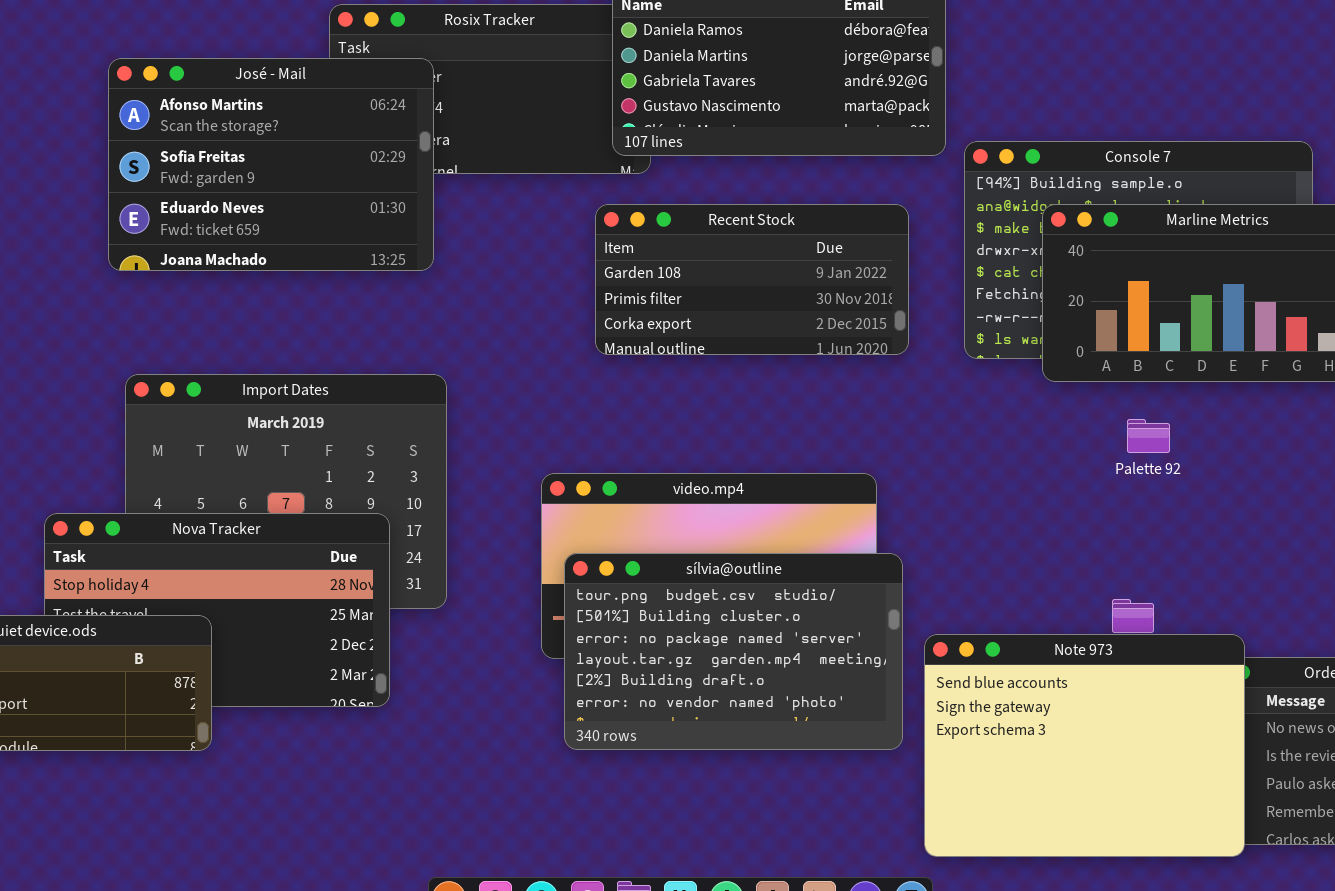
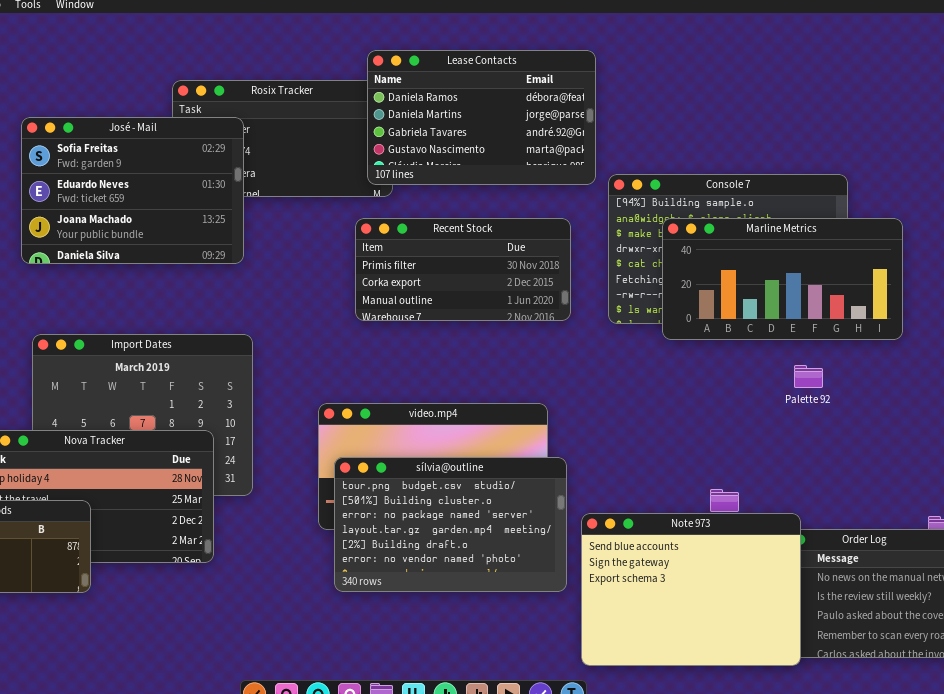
José - Mail: [108,58,434,271] -> [21,117,244,264], scrolled down 1 row
Recent Stock: [595,204,909,355] -> [355,218,571,321], scrolled down 1 row
Palette 92: [1127,419,1170,453] -> [794,365,823,388], moved

